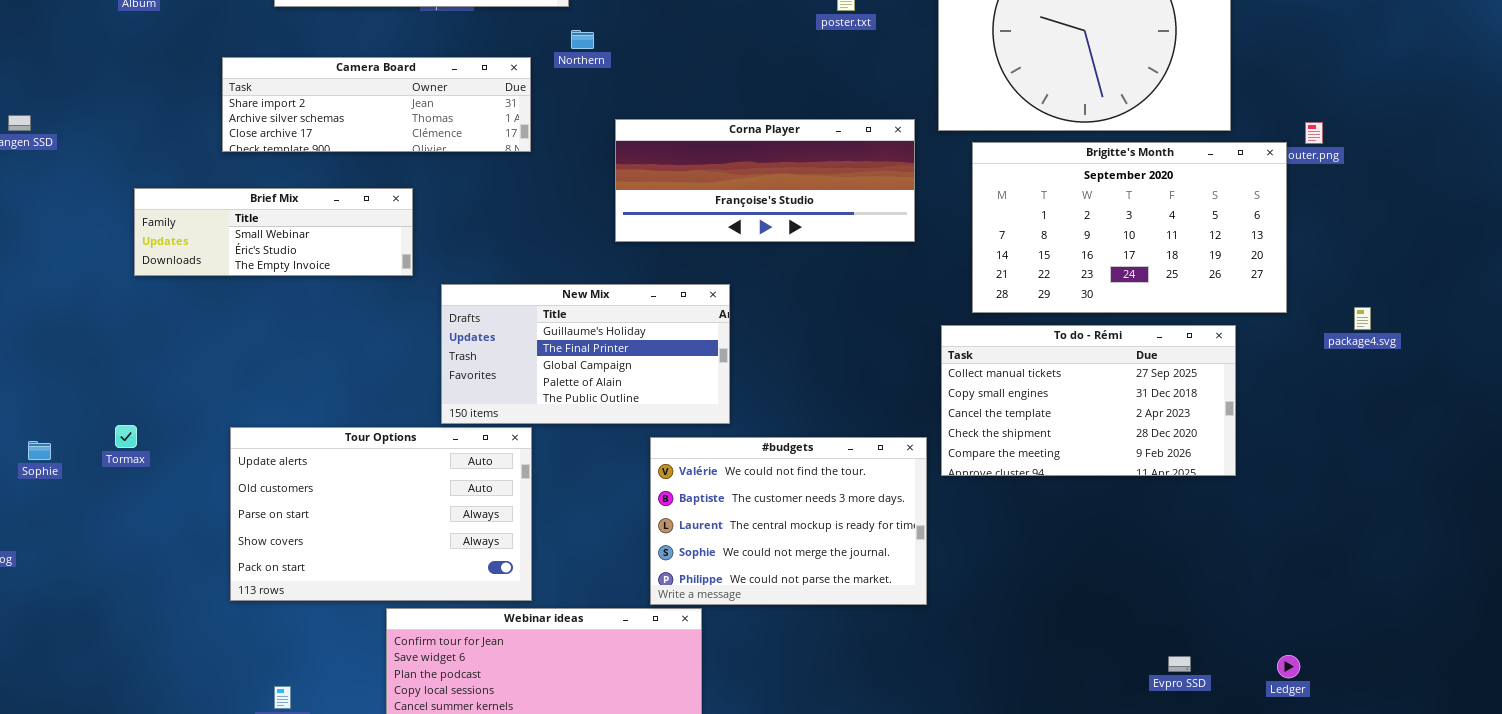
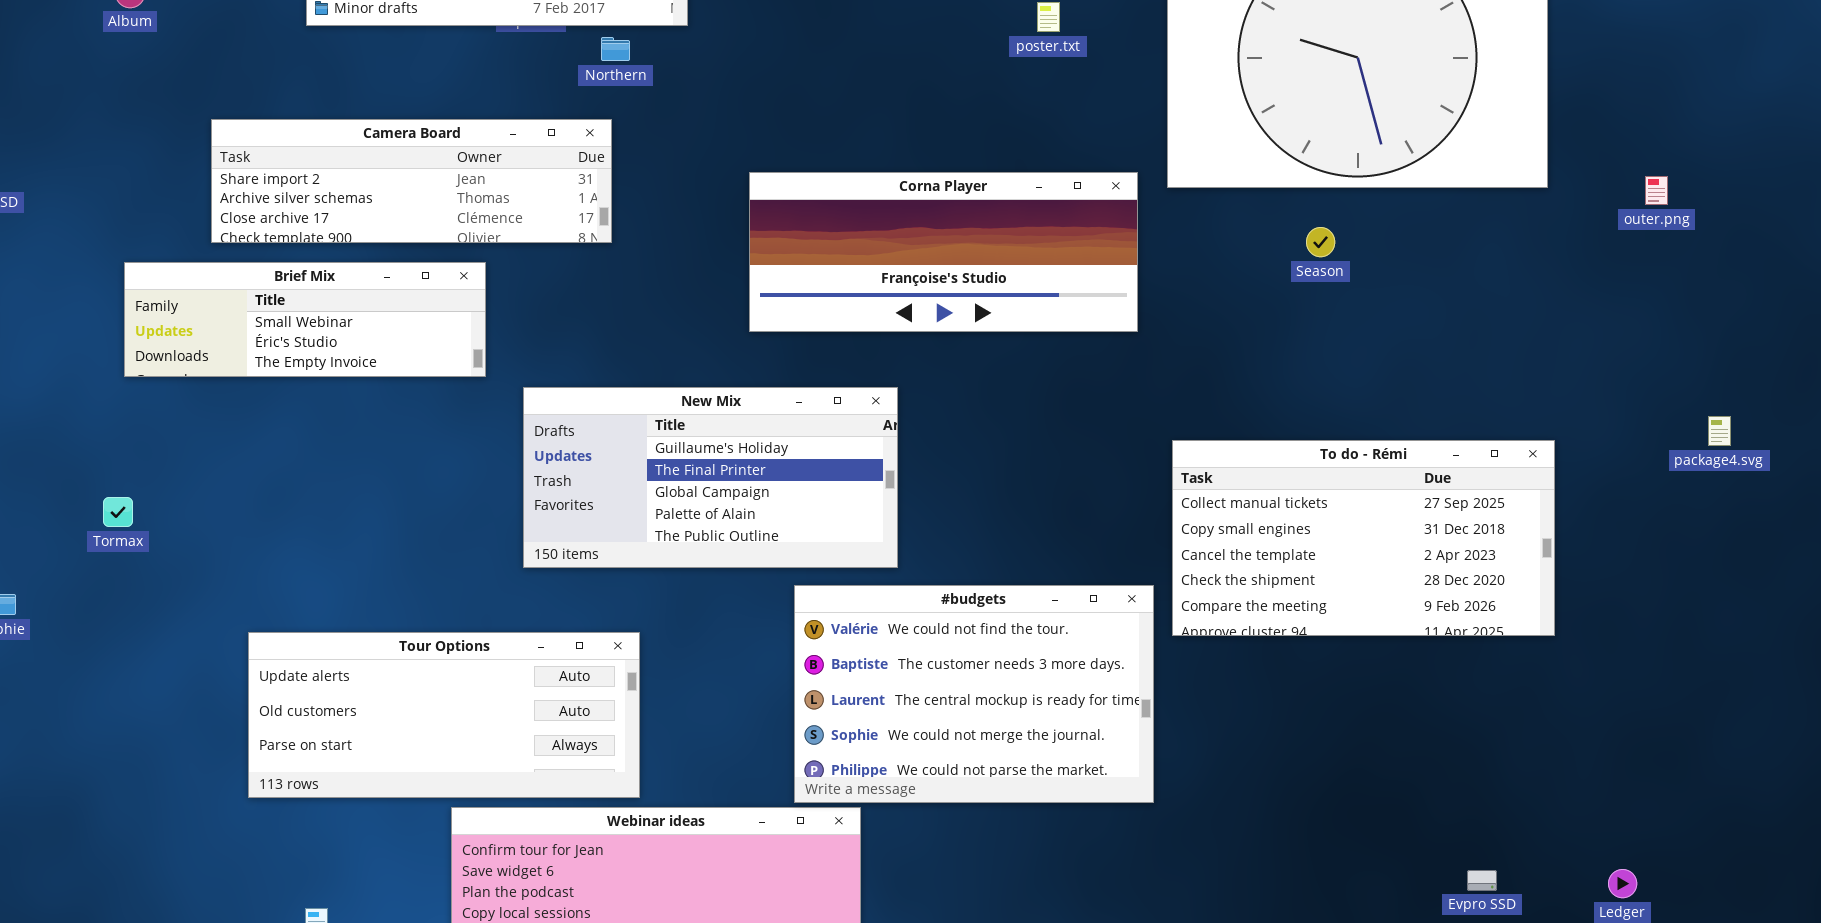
Northern: [571,30,594,49] -> [601,37,630,61], moved
Camera Board: [222,57,531,152] -> [211,119,612,243], moved
Brigitte's Month: [972,142,1287,313] -> none, closed
Tormax: [115,425,137,448] -> [103,497,133,527], moved
Tour Options: [230,427,532,601] -> [248,632,640,798], resized

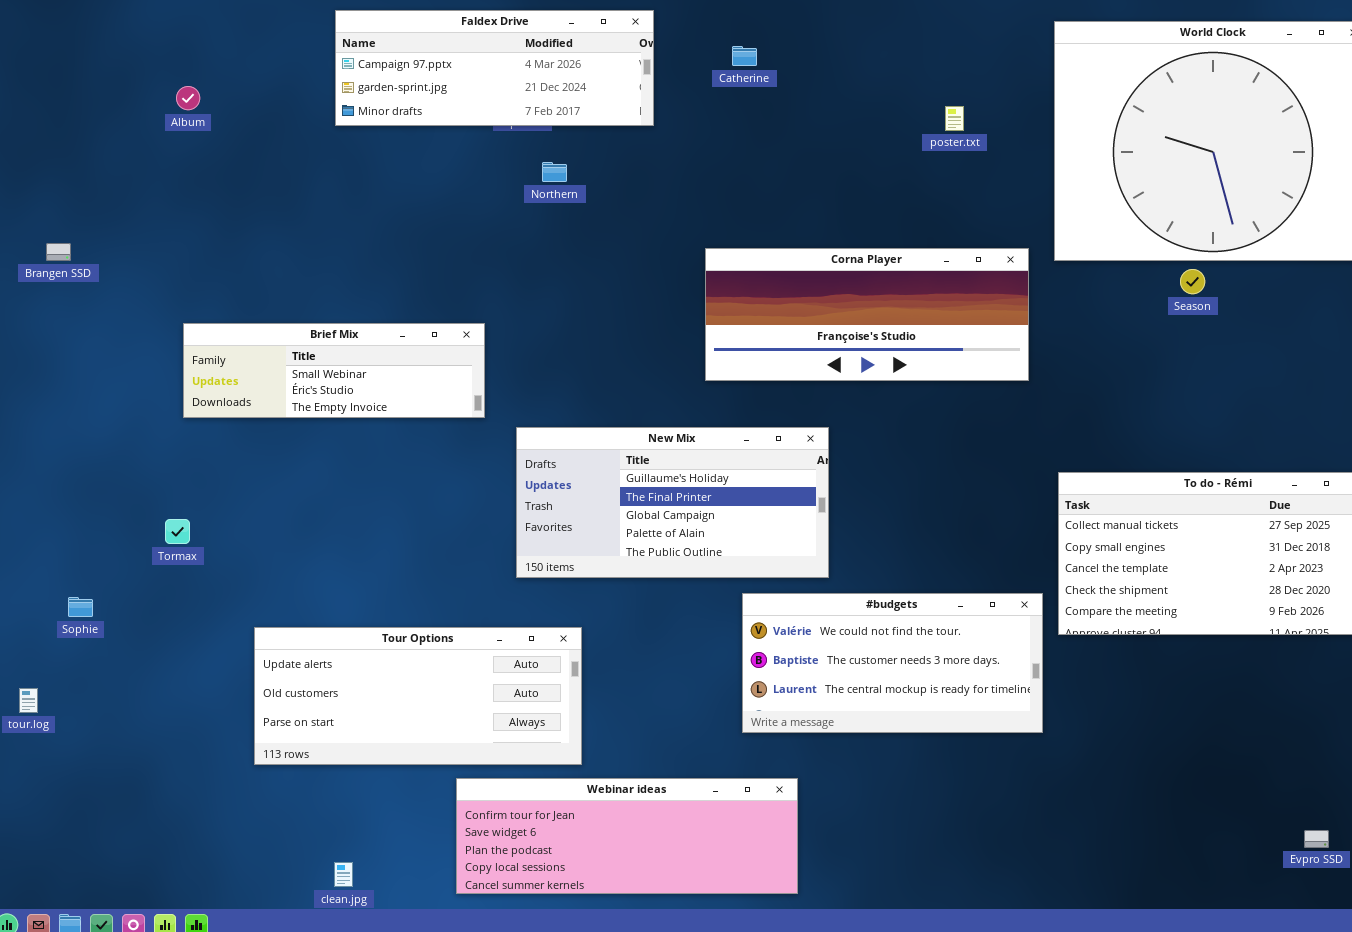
Northern: [601,37,630,61] -> [542,162,567,182], moved
Camera Board: [211,119,612,243] -> none, closed
Season: [1306,227,1335,257] -> [1180,269,1205,294], moved
#budgets: [794,585,1154,803] -> [742,593,1043,733], resized
Tour Options: [248,632,640,798] -> [254,627,582,765], moved

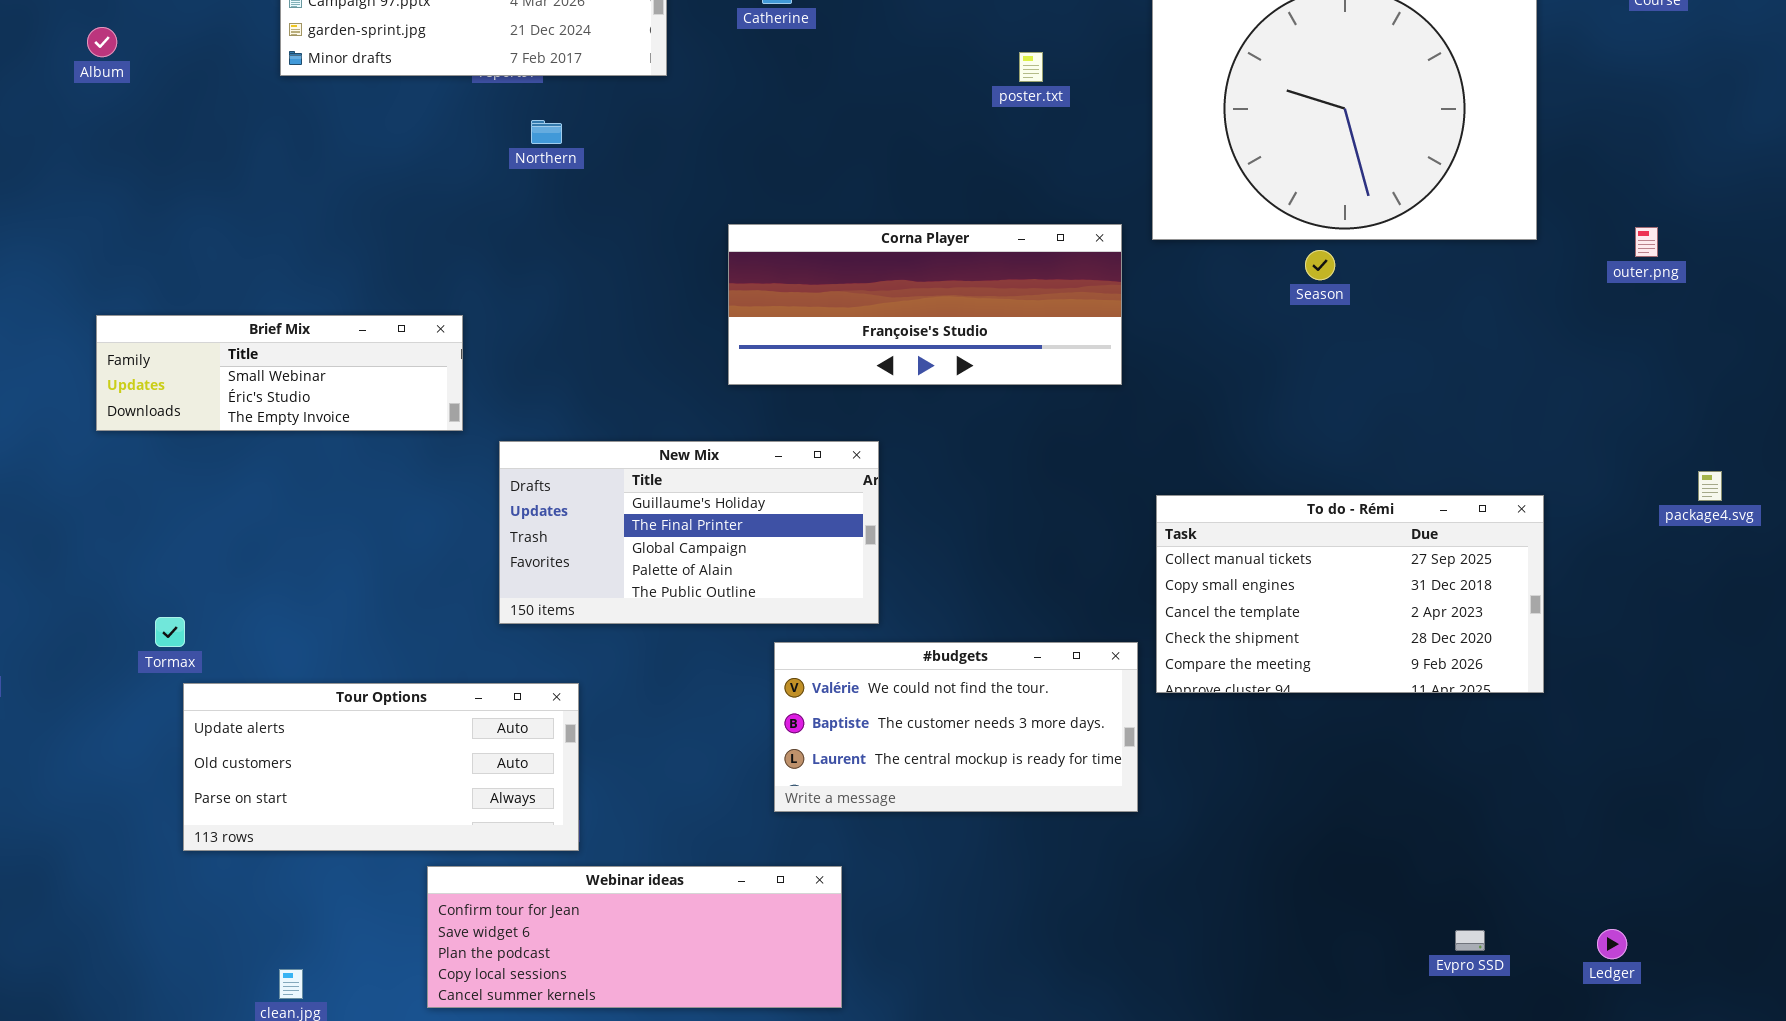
Tormax: [165,519,190,544] -> [155,617,185,647], moved

